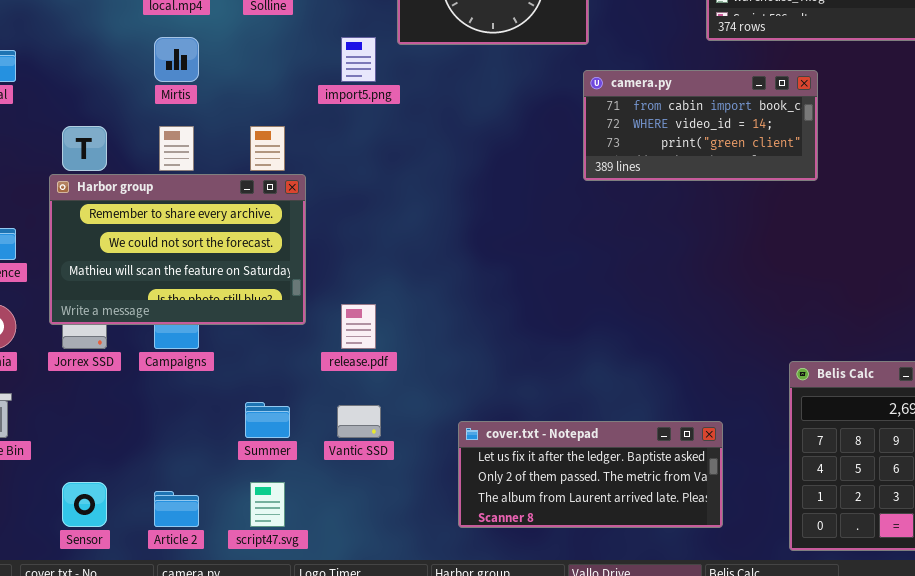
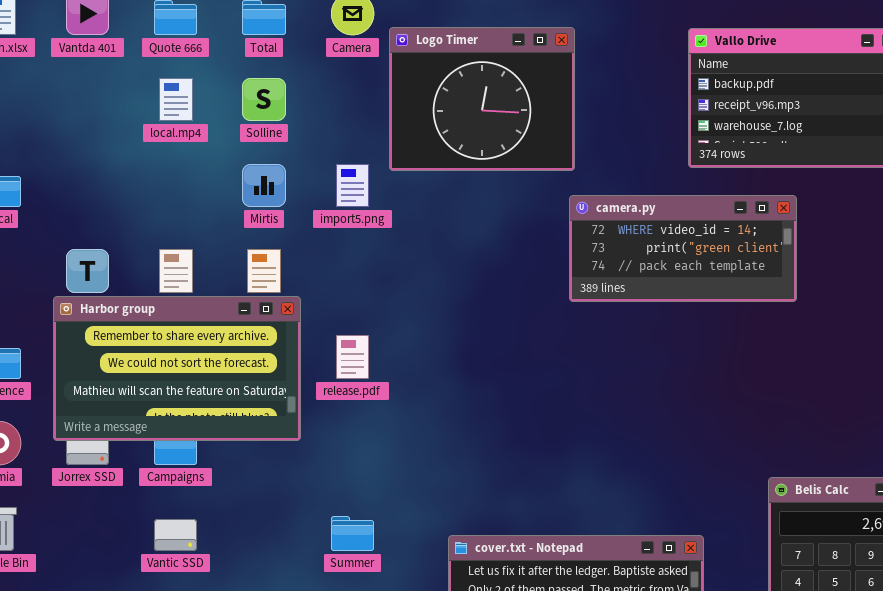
Mirtis: [154,37,199,82] -> [242,164,286,207], moved
camera.py: [583,70,818,181] -> [569,195,797,302], scrolled down 1 row
release.pdf: [341,304,376,349] -> [336,335,369,379], moved
Summer: [245,402,290,438] -> [331,516,374,551], moved
Vantic SSD: [337,405,381,438] -> [154,519,197,551], moved

